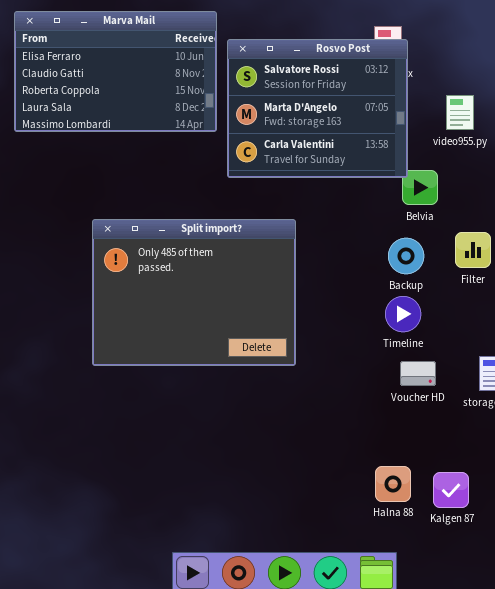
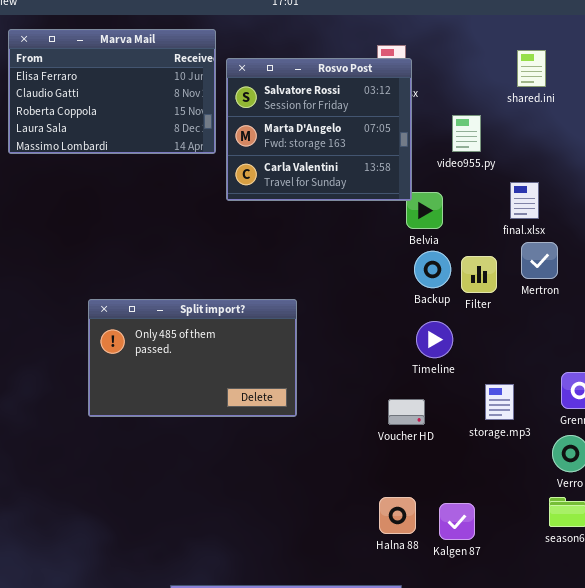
Split import?: [92,219,296,366] -> [88,299,297,417], moved, resized
Backup: [388,238,424,274] -> [414,251,451,288], moved
Timeline: [385,296,421,332] -> [416,321,453,358], moved
Voucher HD: [400,361,436,386] -> [388,399,425,425], moved

